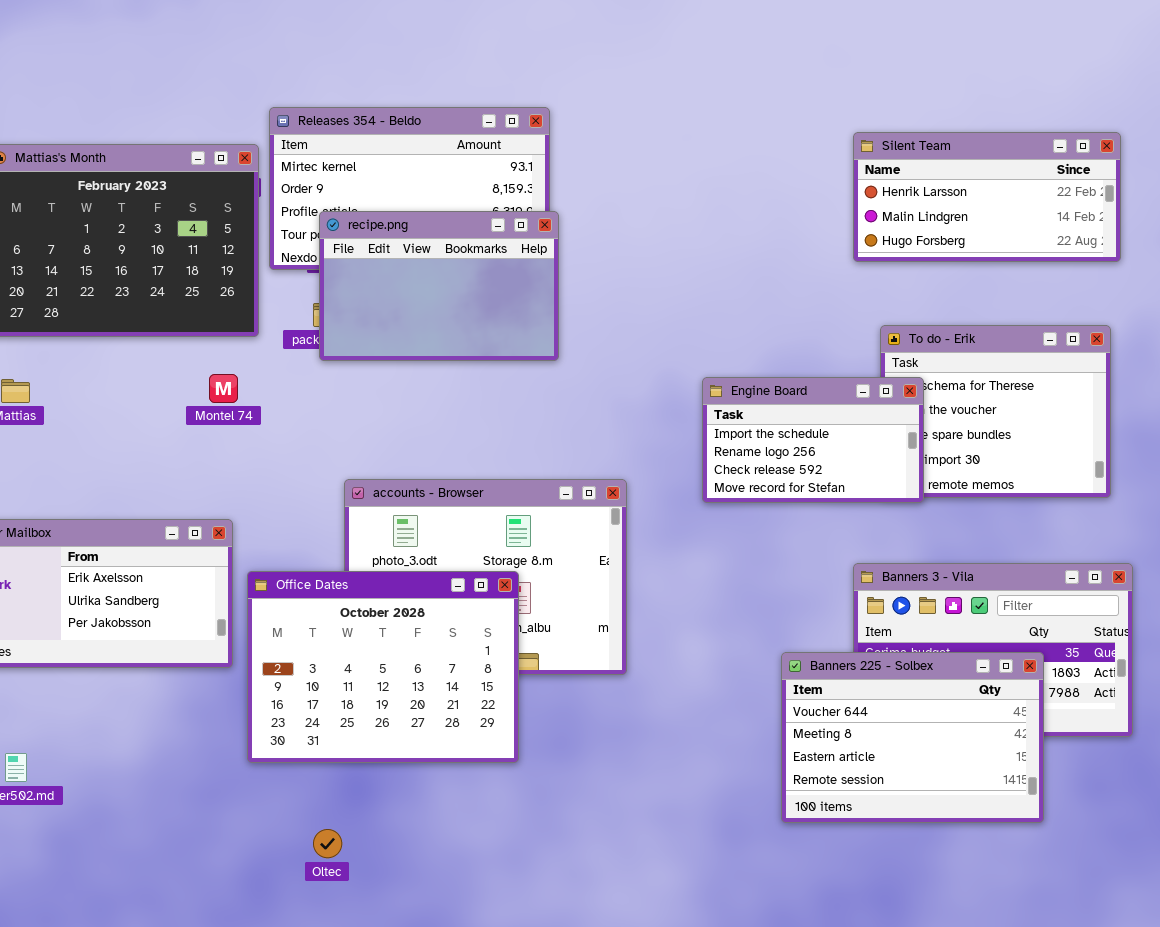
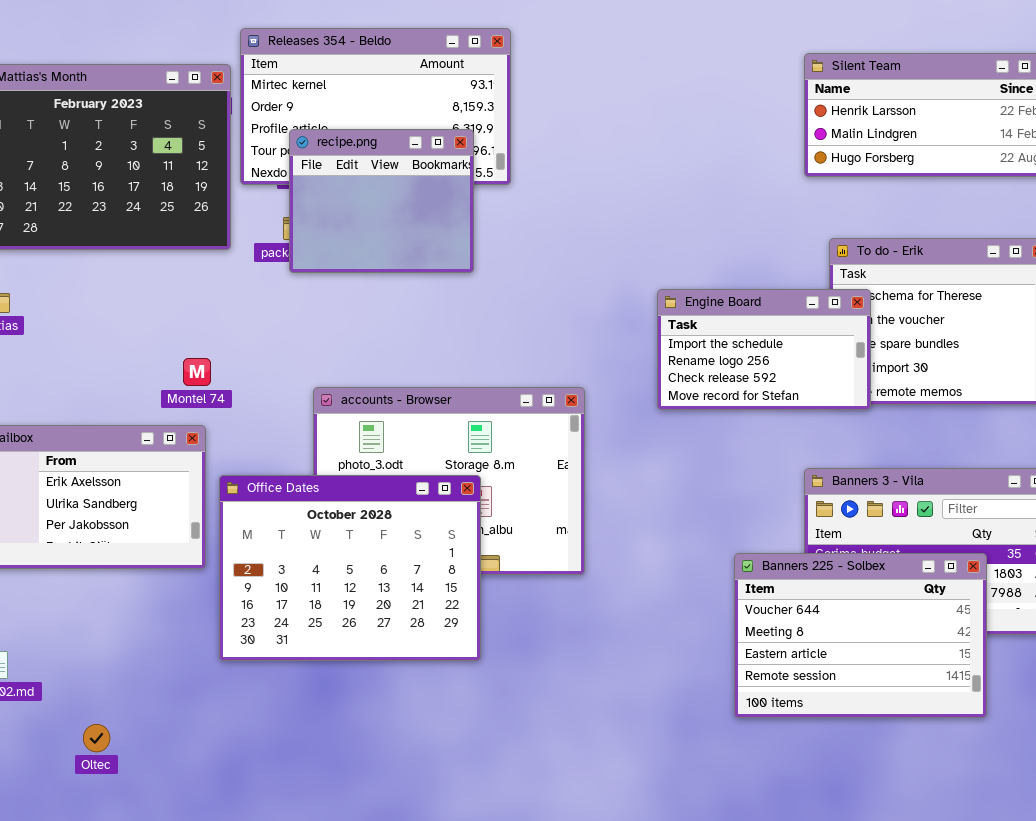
recipe.png: [319,211,559,361] -> [289,129,474,273], resized
Montel 74: [209,374,238,403] -> [183,358,211,386], moved
Oltec: [313,829,342,858] -> [83,724,110,752], moved

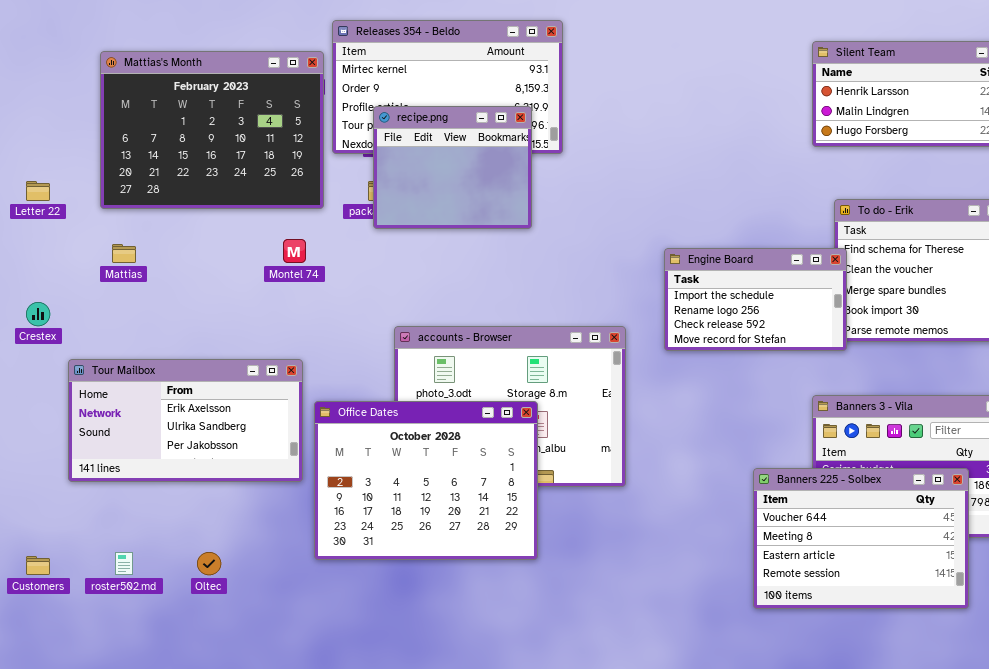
Engine Board: [657,289,871,410] -> [664,248,847,351], moved
Montel 74: [183,358,211,386] -> [283,239,306,263], moved
Oltec: [83,724,110,752] -> [197,552,221,575], moved

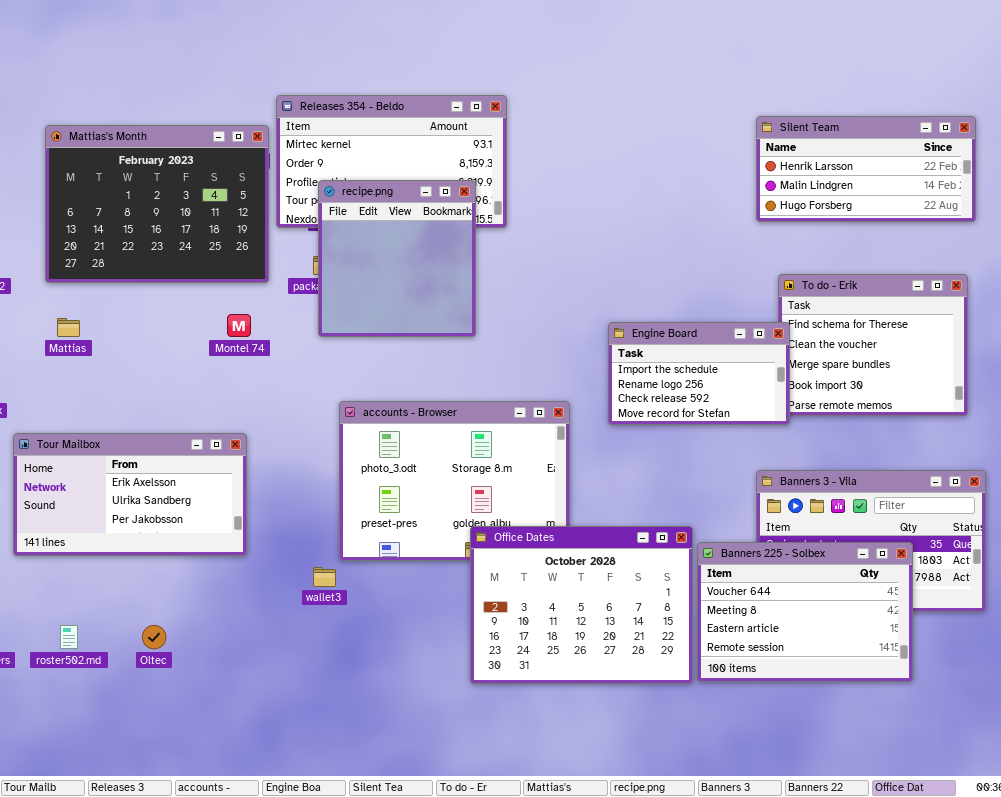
recipe.png: [373,106,532,229] -> [318,180,476,337], resized
Office Dates: [314,401,538,560] -> [470,526,693,684], moved

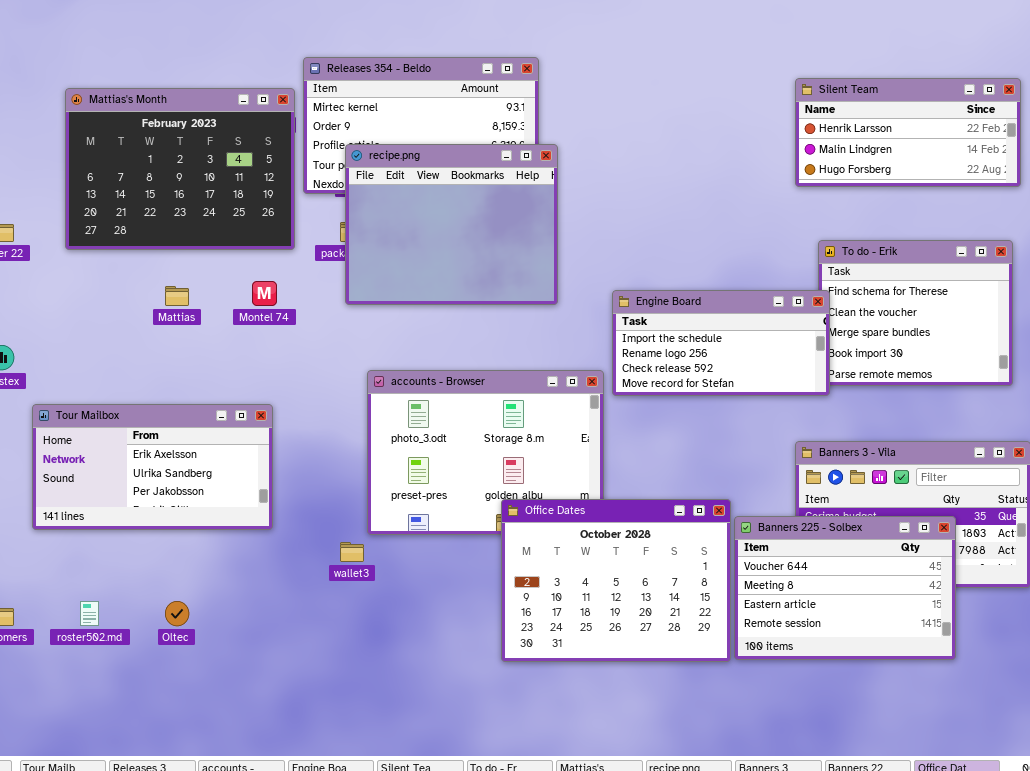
recipe.png: [318,180,476,337] -> [345,144,558,305], resized
Mattias: [57,318,80,337] -> [165,286,189,306], moved
Engine Board: [608,322,790,425] -> [612,290,830,396], resized

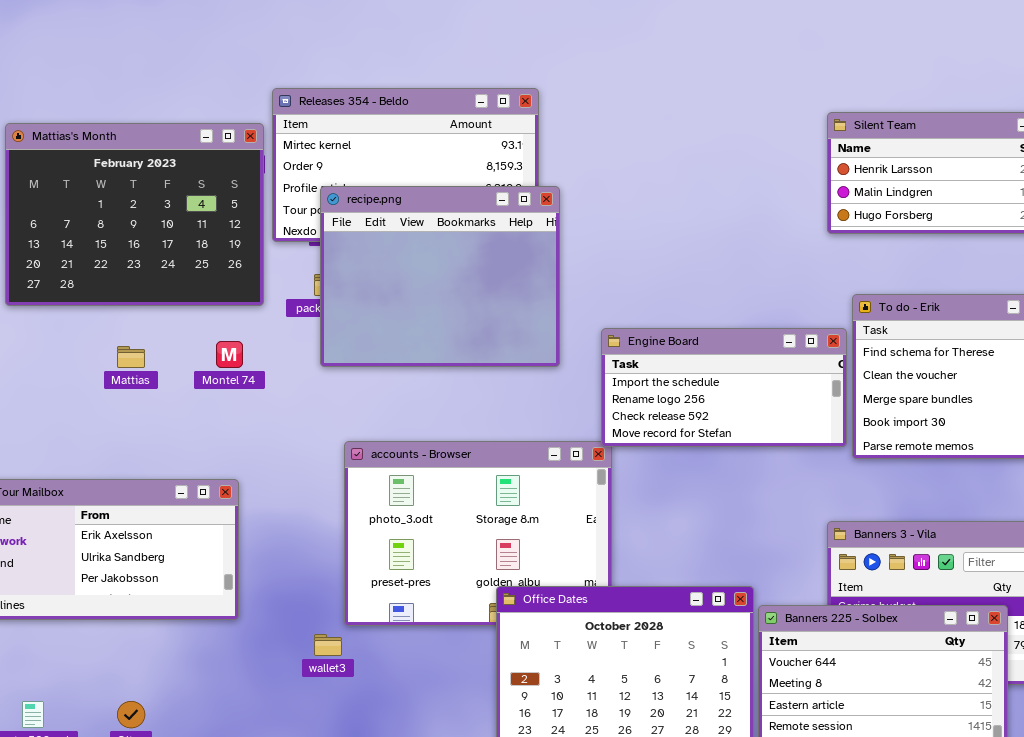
Engine Board: [612,290,830,396] -> [601,328,847,447], moved

